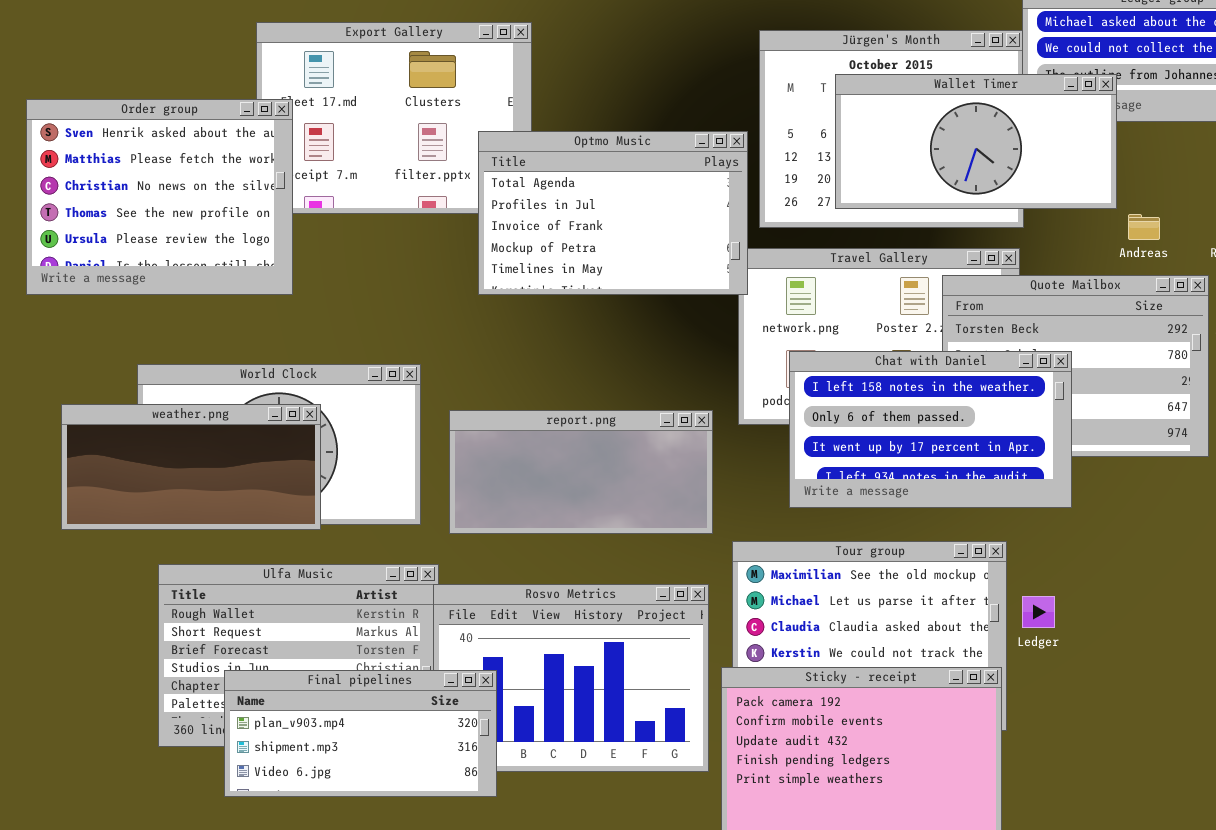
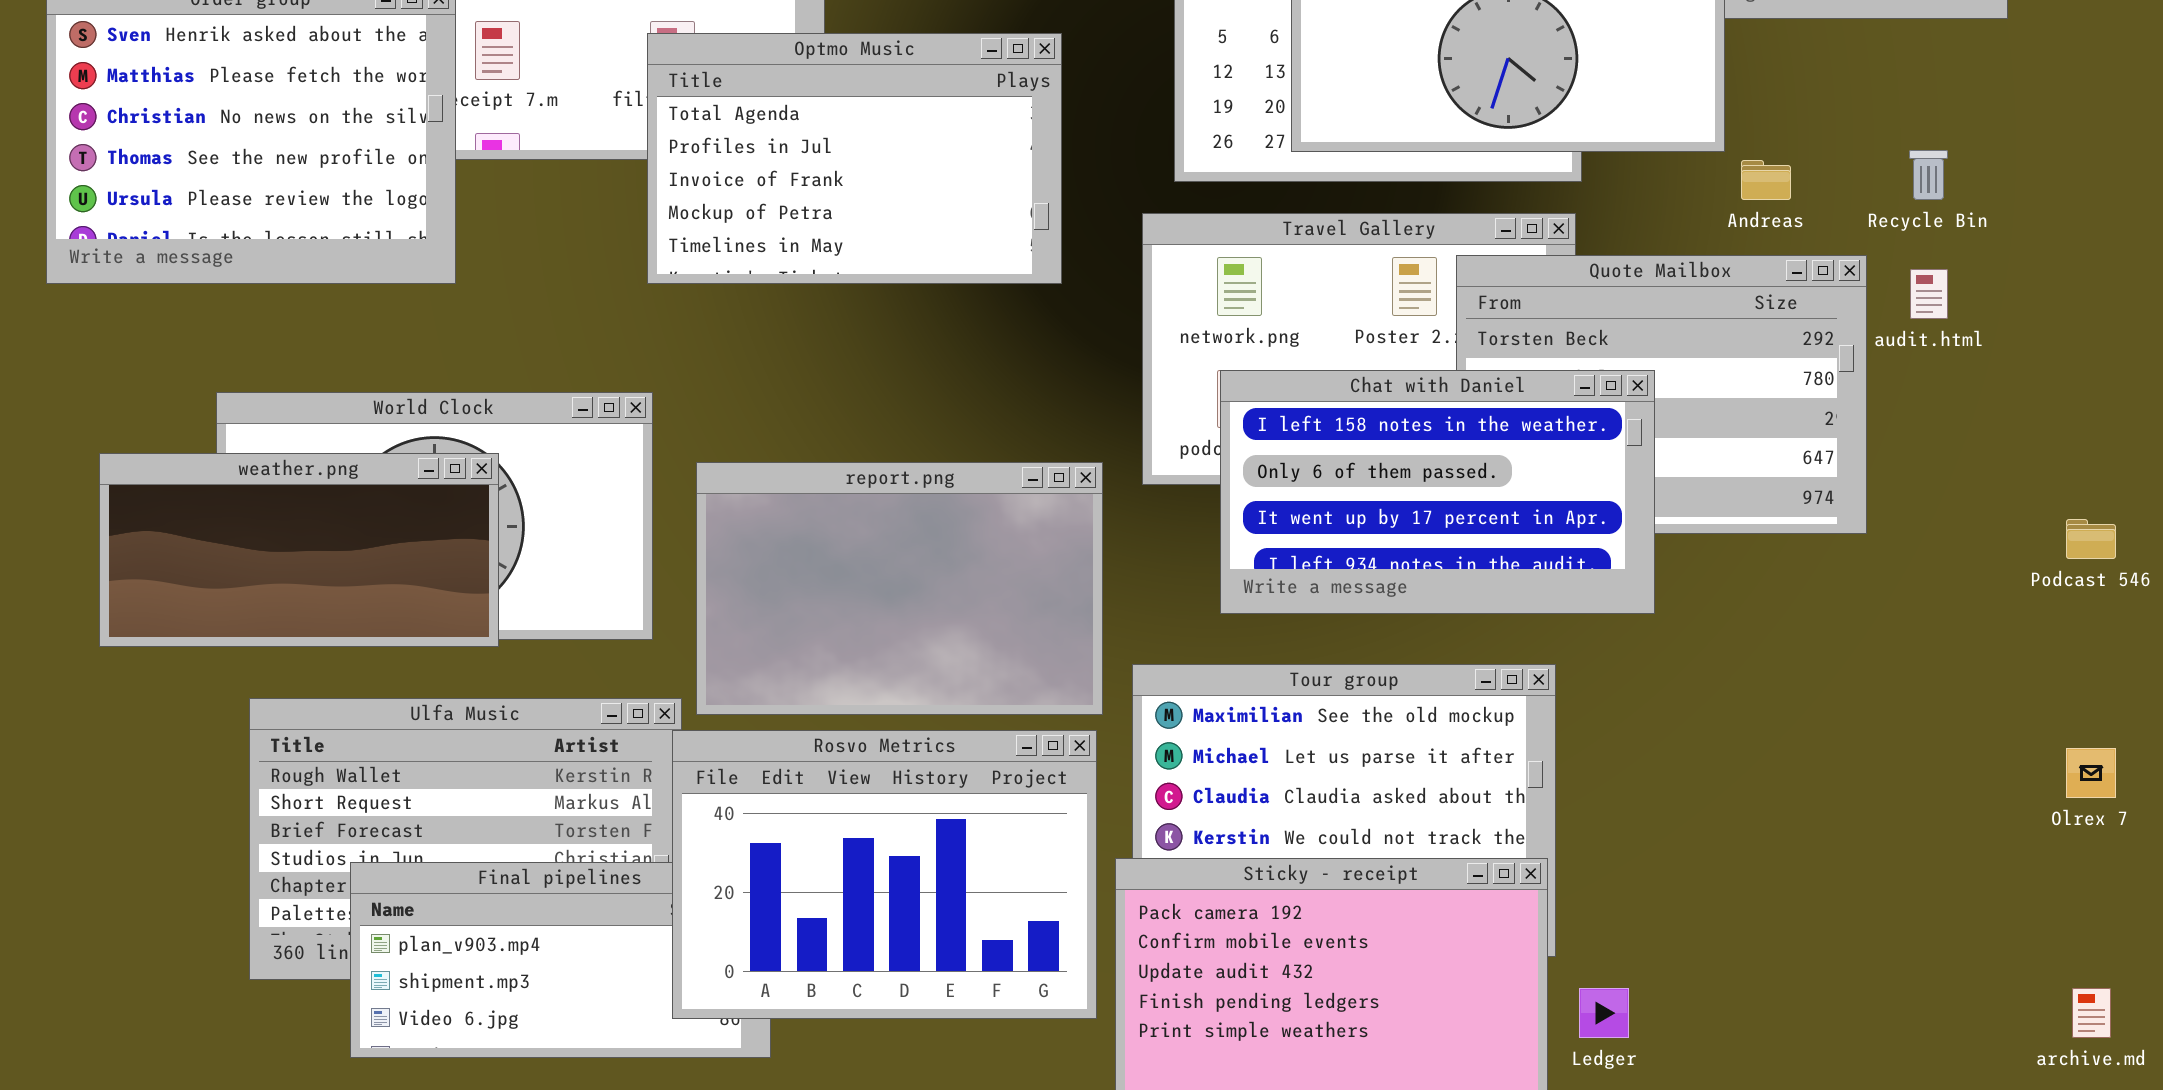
Optmo Music: [478,131,748,295] -> [647,33,1062,284], moved
report.png: [449,410,713,534] -> [696,462,1103,715], resized
Rosvo Metrics: [433,584,709,772] -> [672,730,1097,1019], raised
Ledger: [1022,596,1055,628] -> [1579,988,1629,1038], moved

